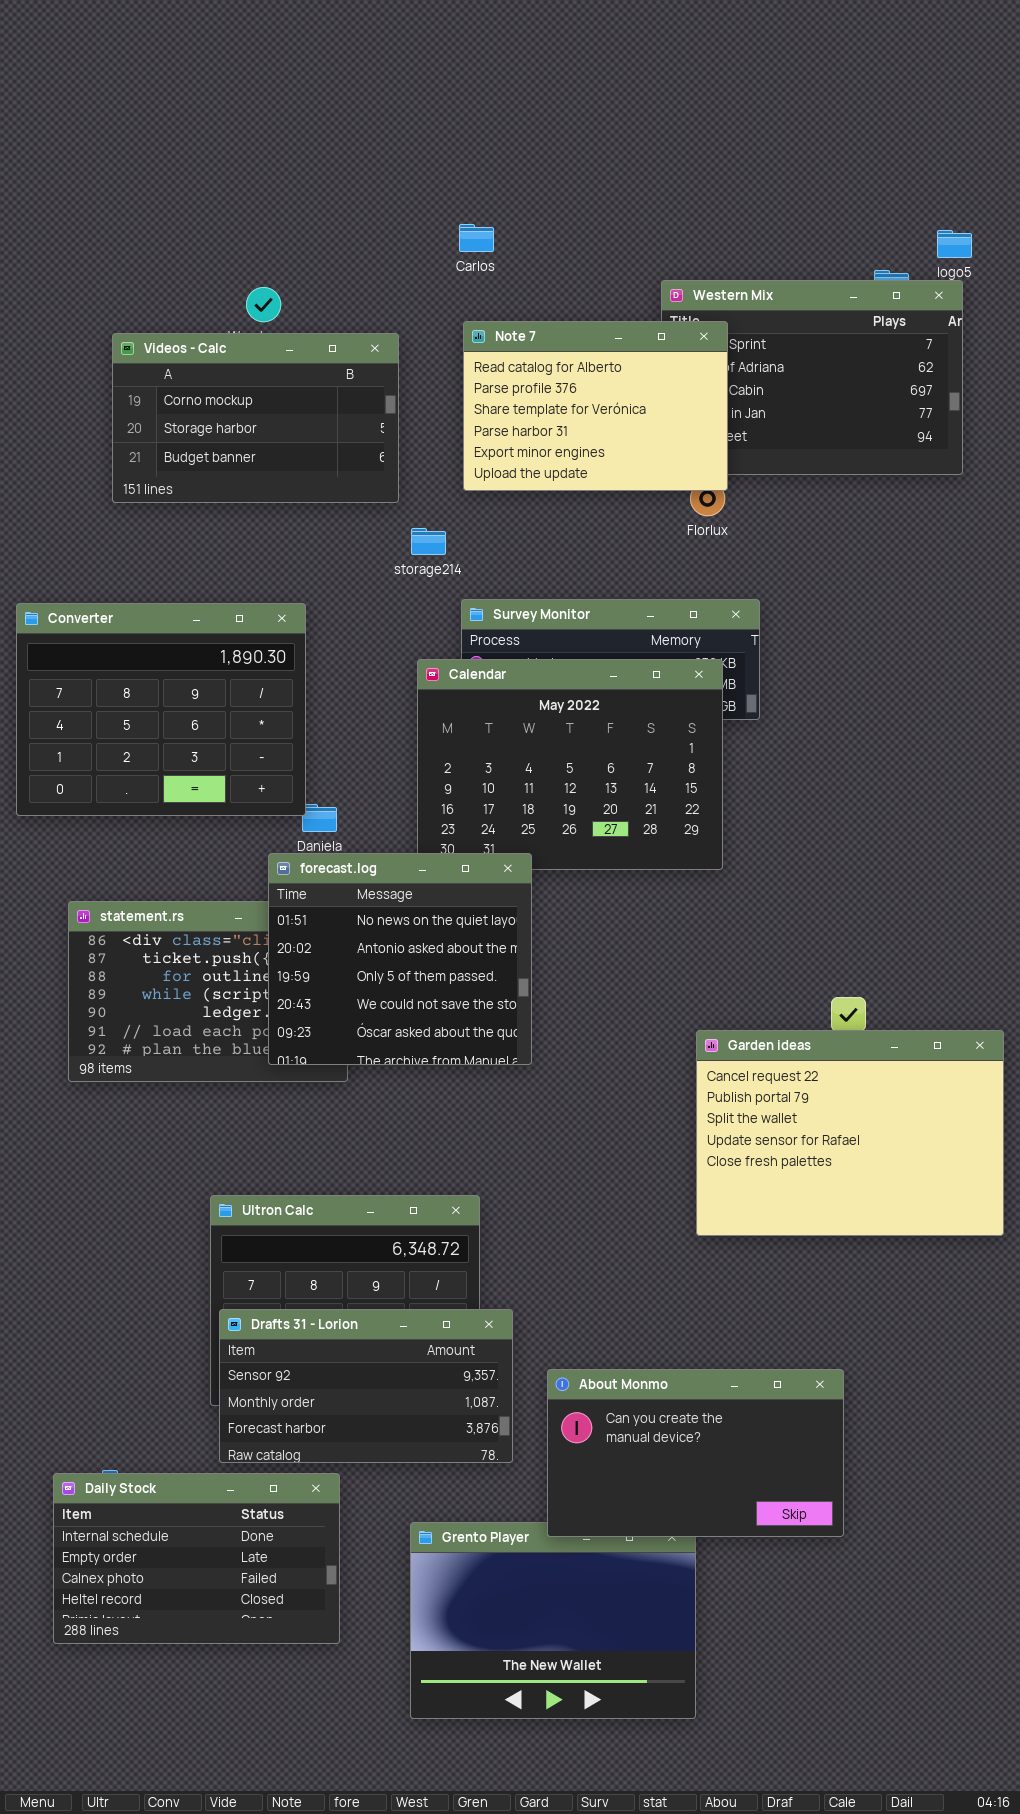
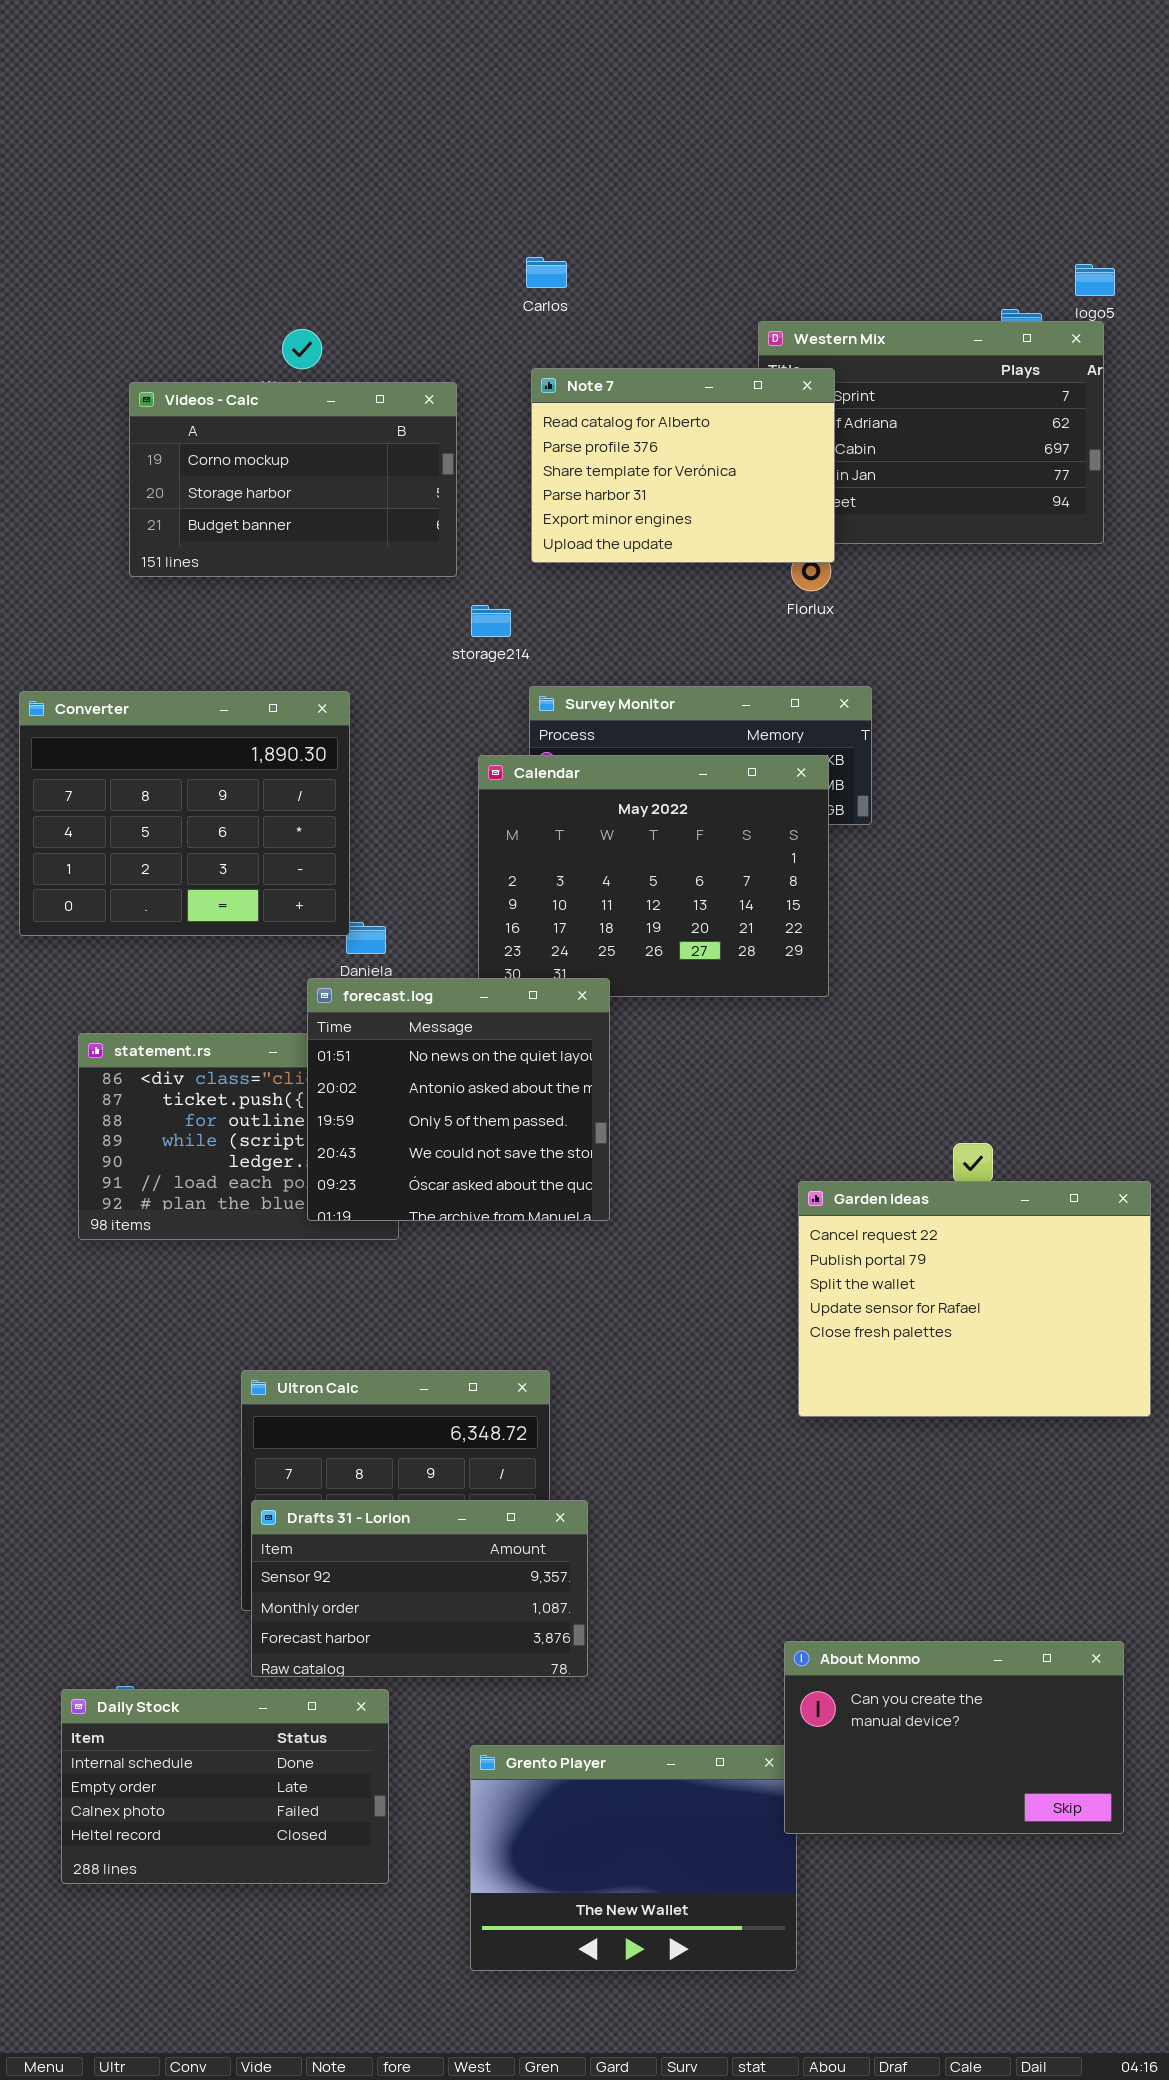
About Monmo: [547,1369,844,1537] -> [784,1641,1124,1834], moved

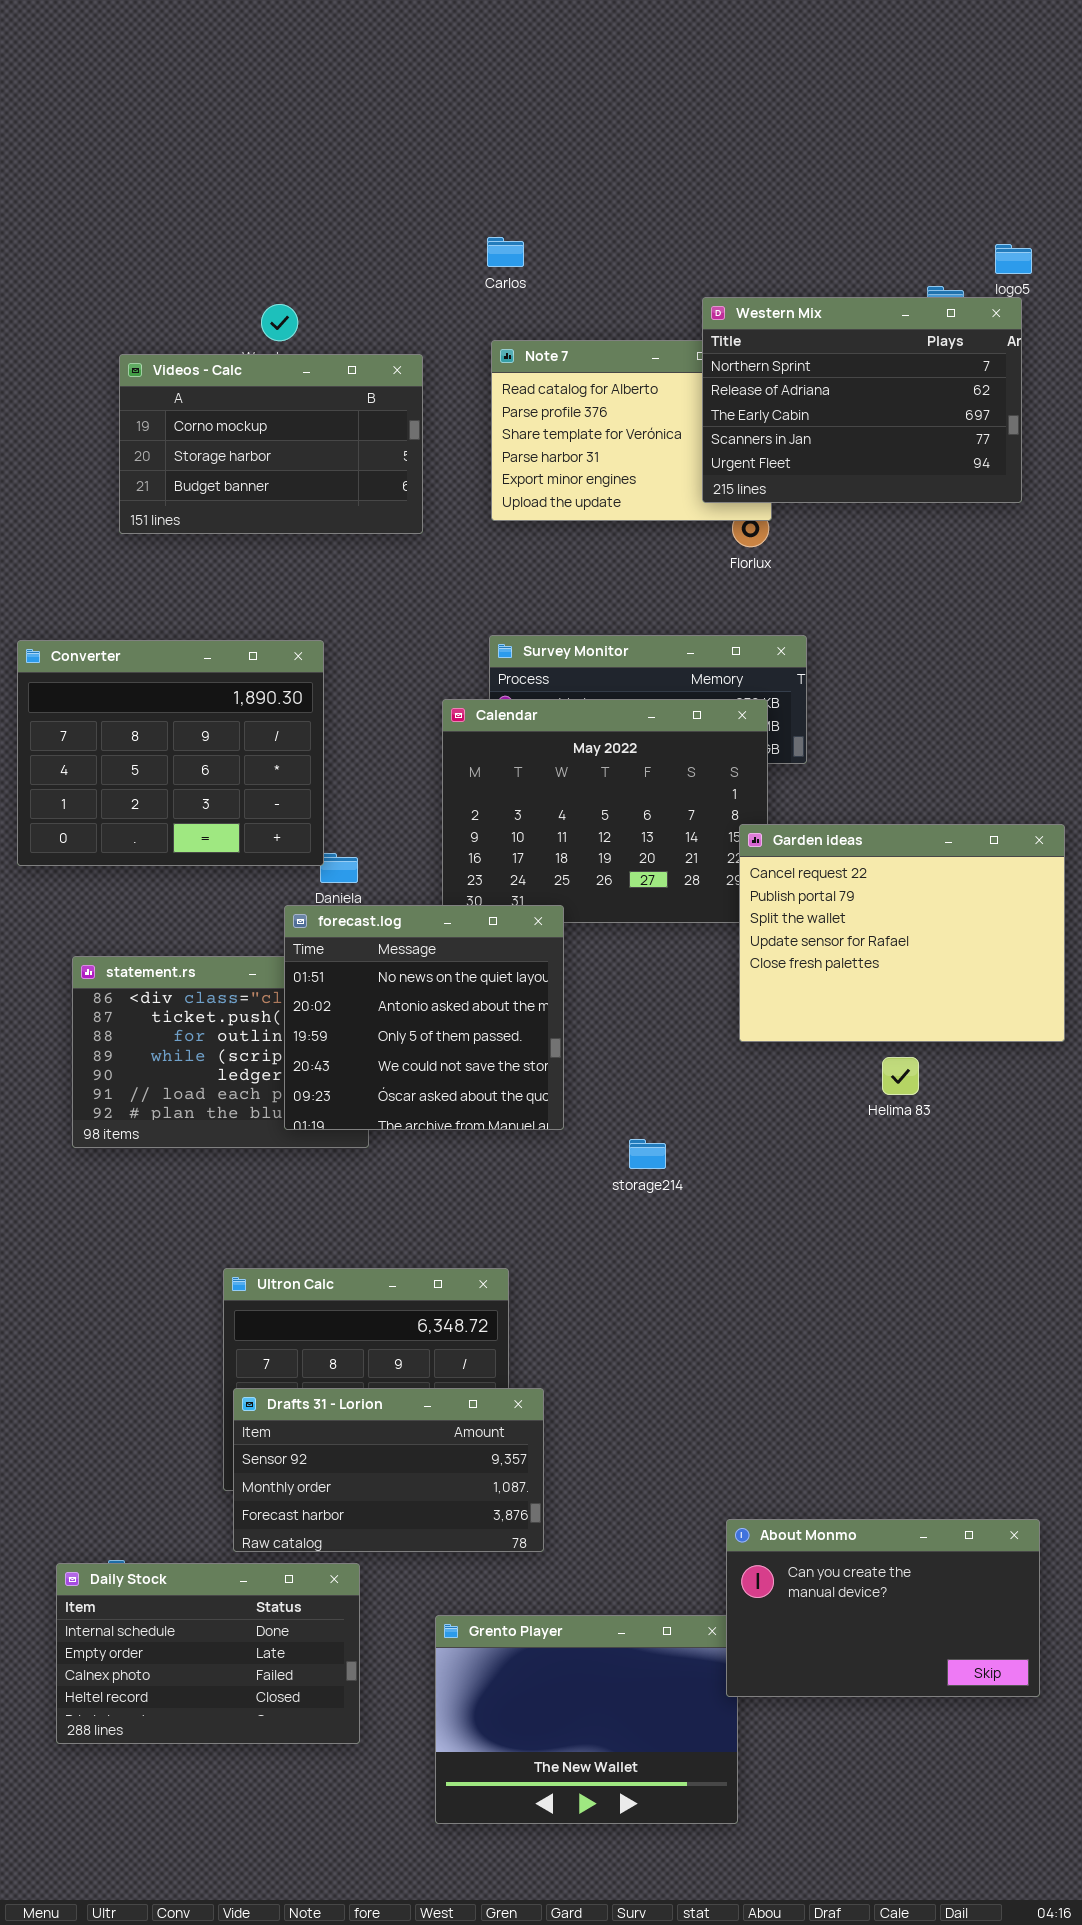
Western Mix: [758,321,1104,544] -> [702,297,1022,503], raised
storage214: [471,605,511,637] -> [629,1139,666,1169], moved
Garden ideas: [798,1181,1151,1417] -> [739,824,1065,1042], moved

